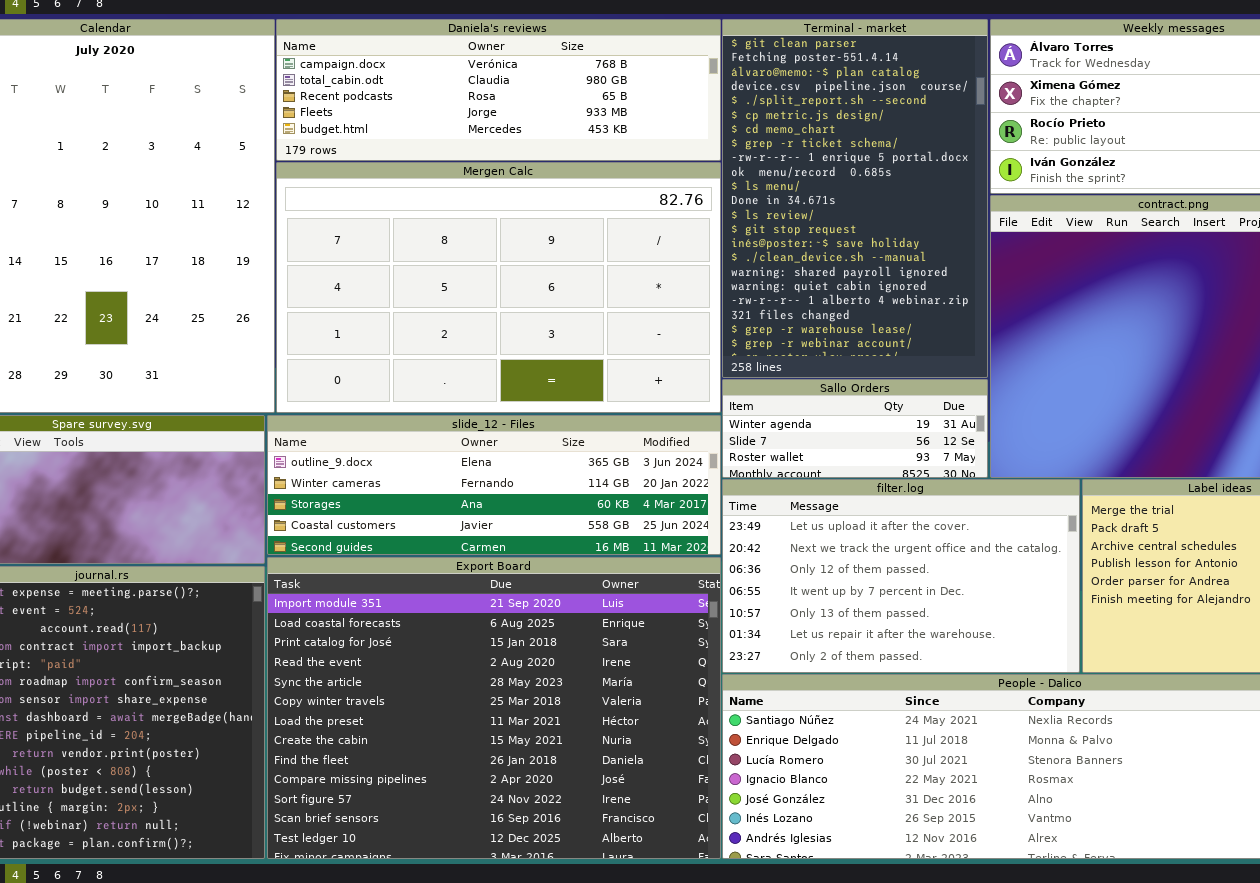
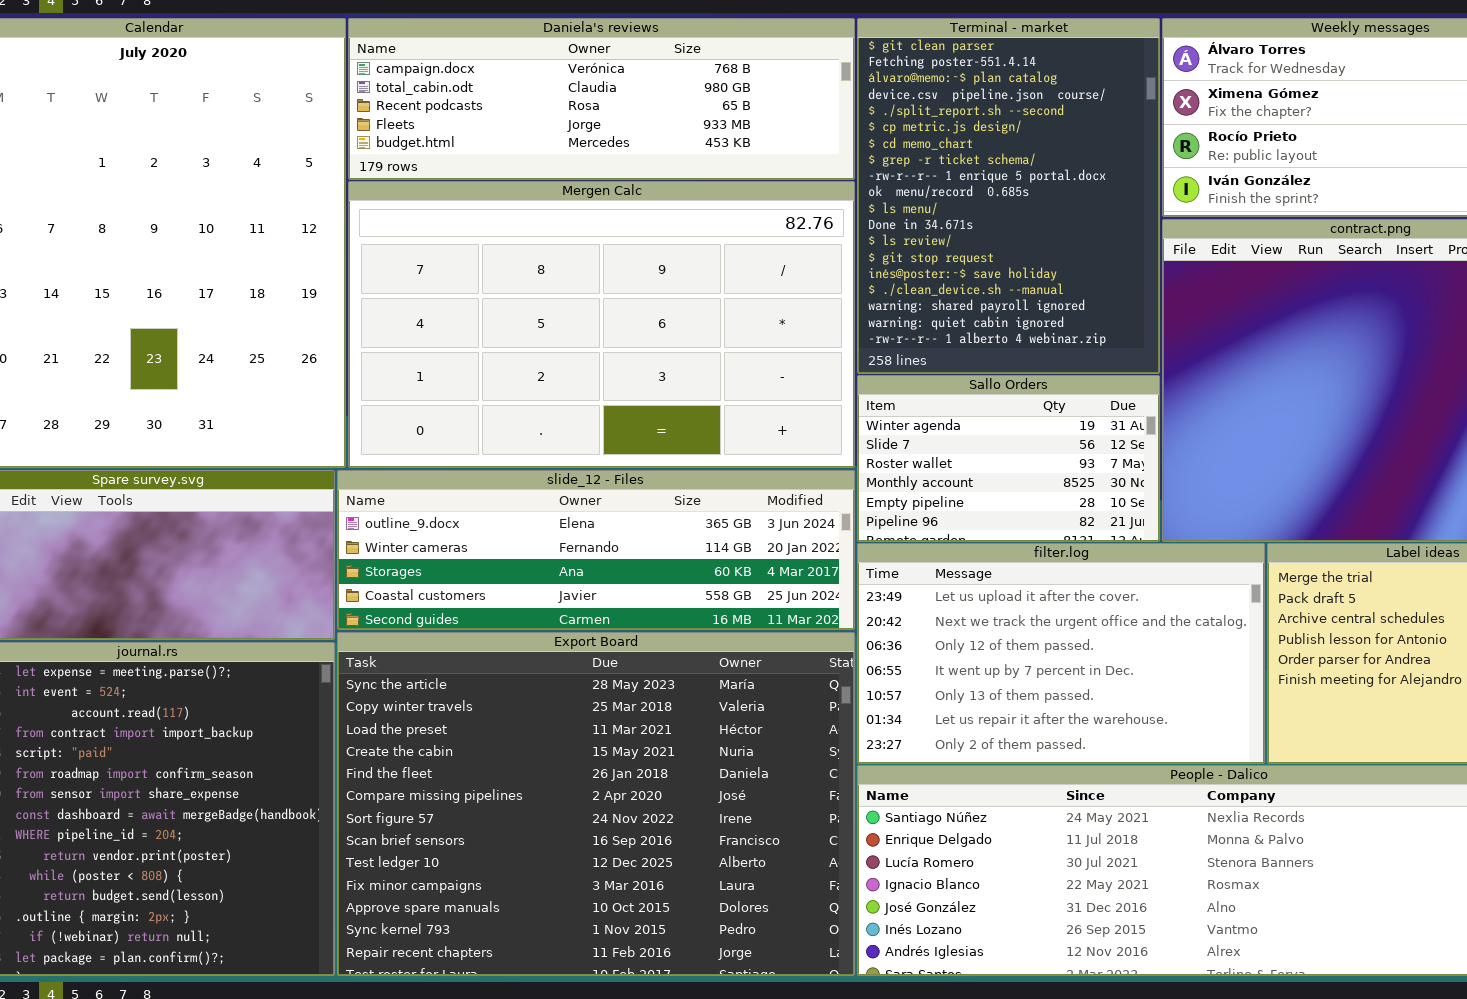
Terminal - market: [722,19,988,378] -> [857,18,1160,374], resized
Sallo Orders: [722,379,988,478] -> [857,375,1160,542], resized
Export Board: [267,557,721,859] -> [337,632,855,976], scrolled down 4 rows

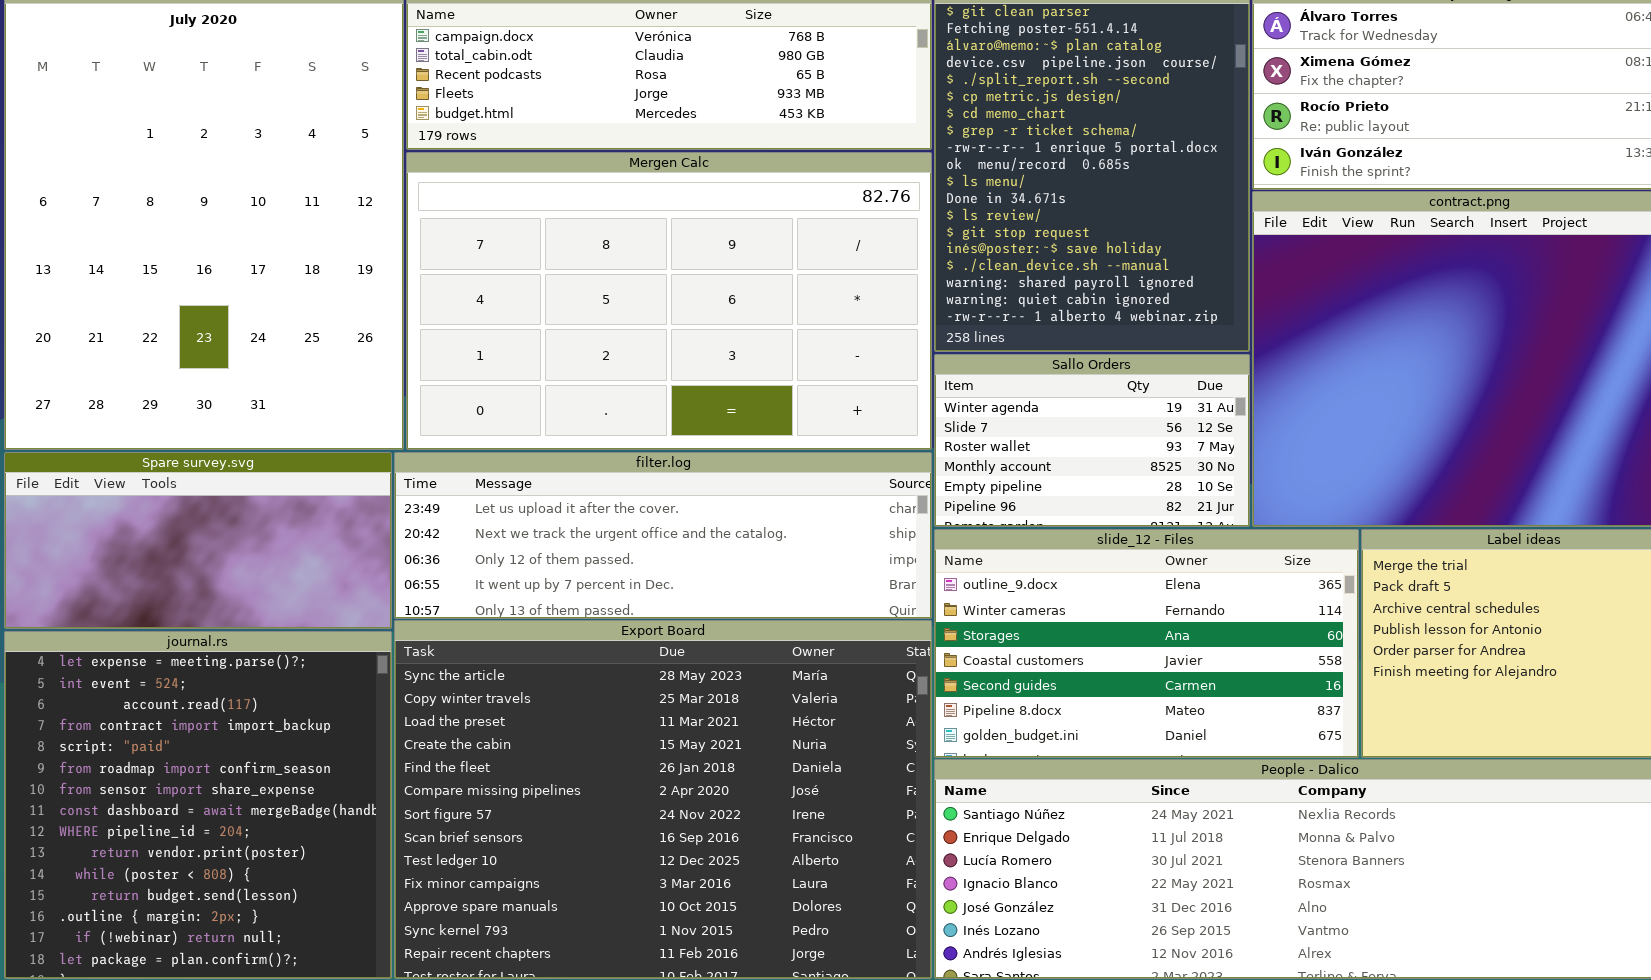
slide_12 - Files: [337,470,855,630] -> [934,529,1359,758], moved, resized
filter.log: [857,543,1265,764] -> [394,452,932,619], moved, resized

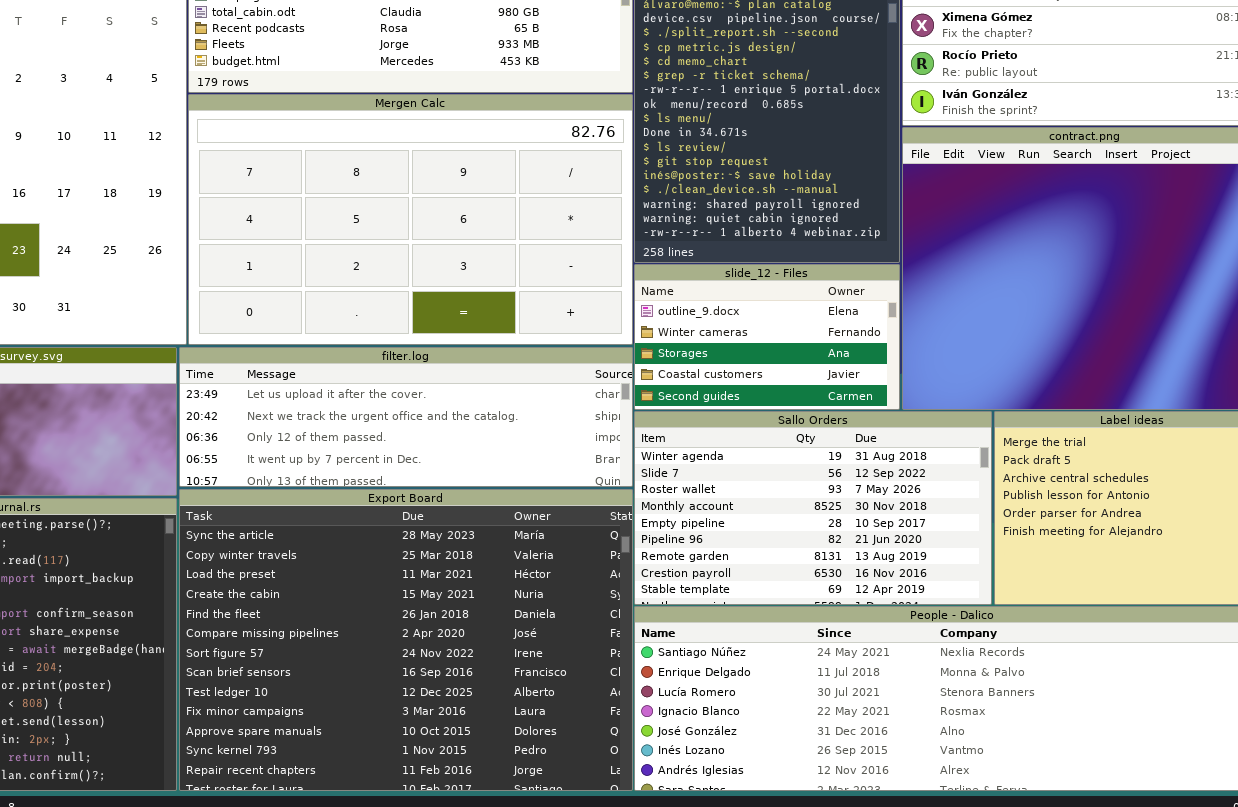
Sallo Orders: [934,354,1250,527] -> [634,411,992,605], moved, resized
slide_12 - Files: [934,529,1359,758] -> [634,264,900,410], moved, resized

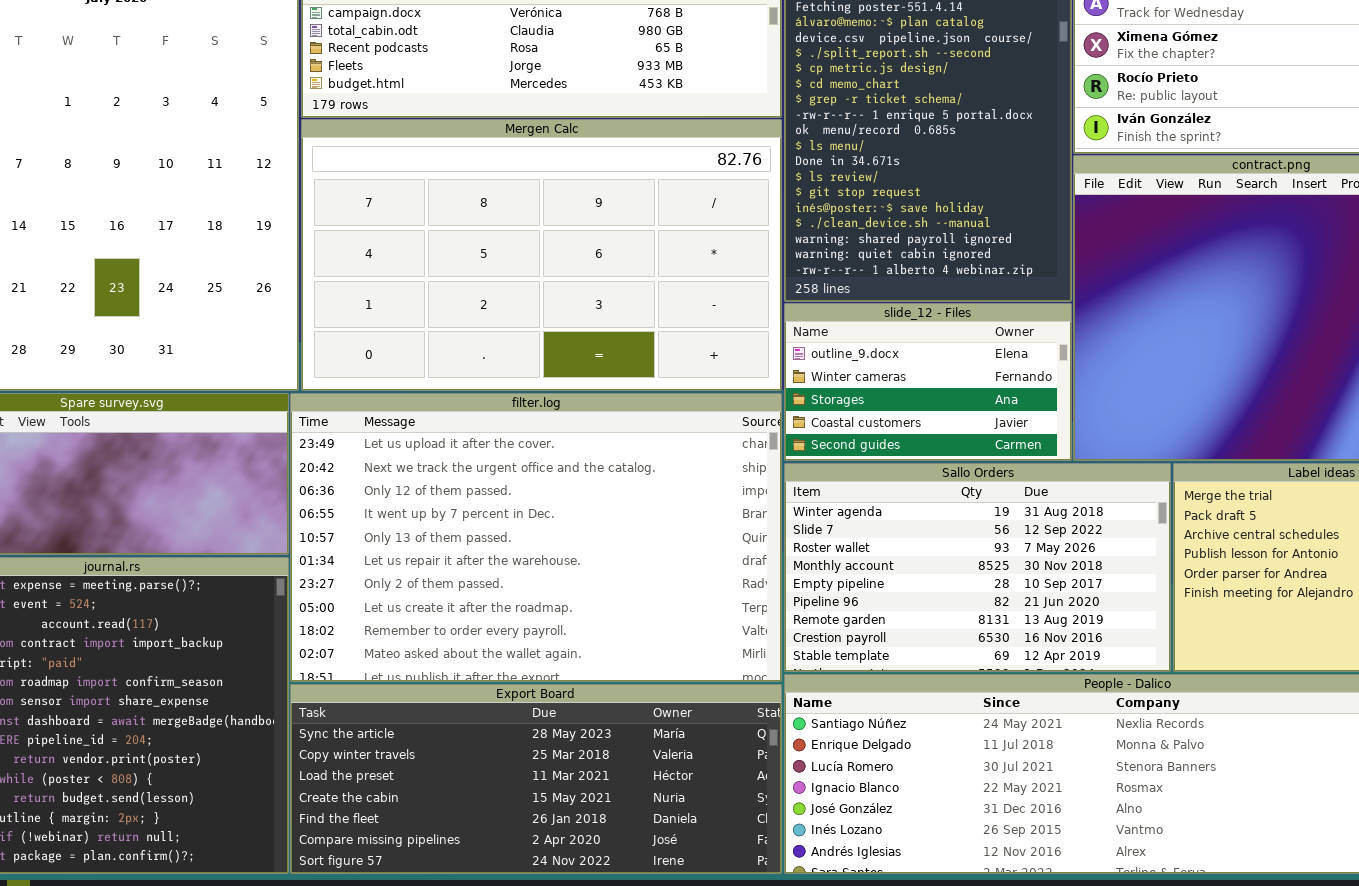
filter.log: [179,347,633,487] -> [290,393,782,682], resized
Export Board: [179,489,633,791] -> [290,684,782,874], resized

